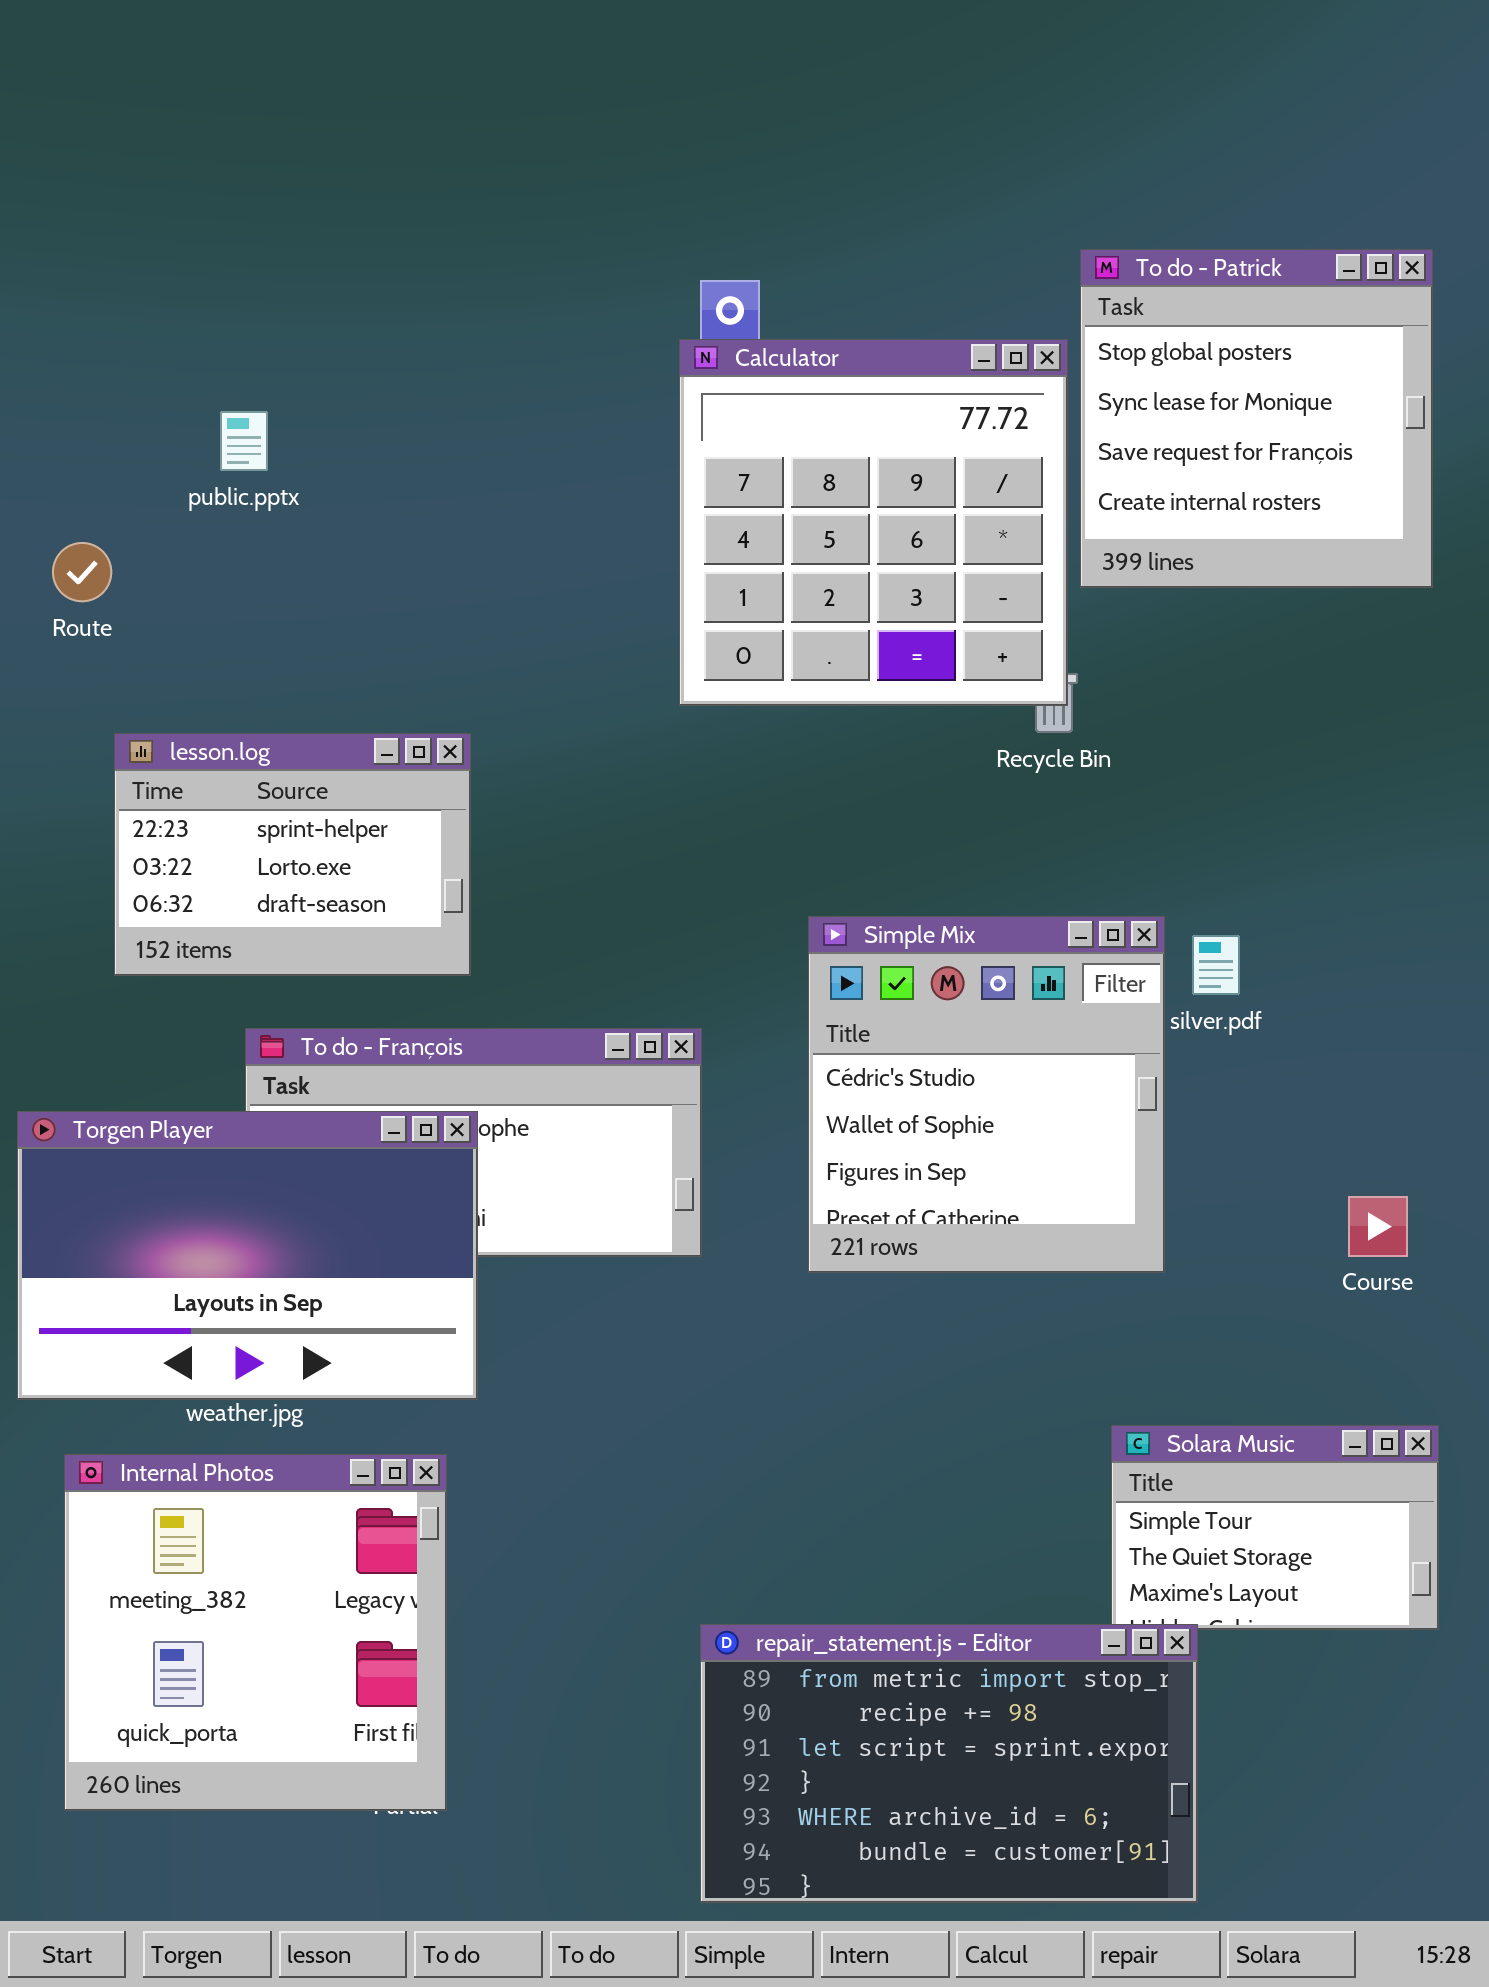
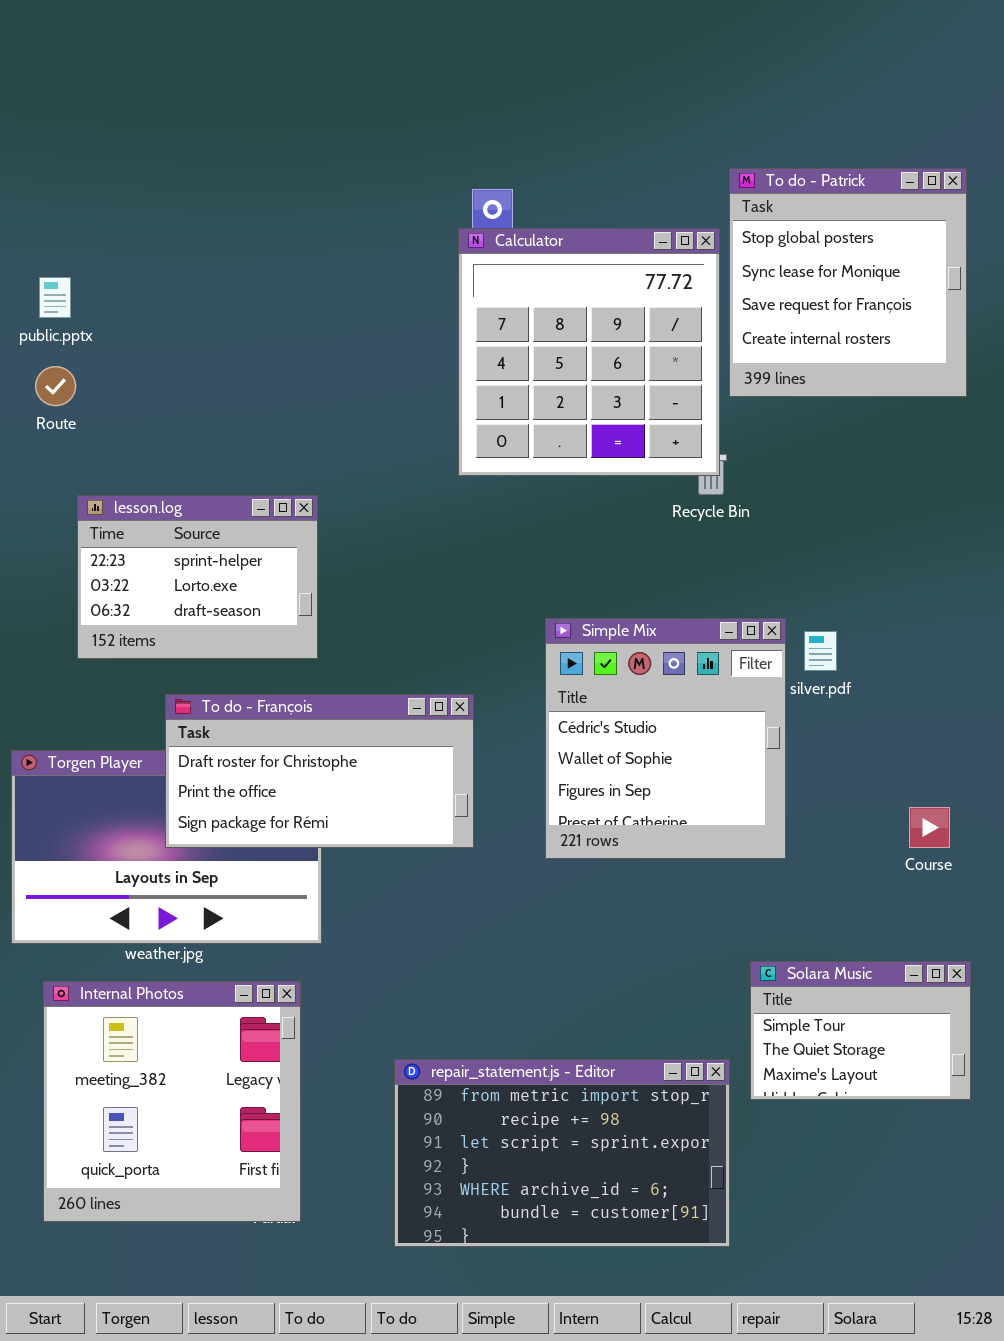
public.pptx: [220,411,268,471] -> [39,277,71,318], moved
To do - François: [245,1028,702,1257] -> [165,694,474,848], raised
repair_statement.js - Editor: [700,1624,1198,1903] -> [394,1059,730,1247], moved

